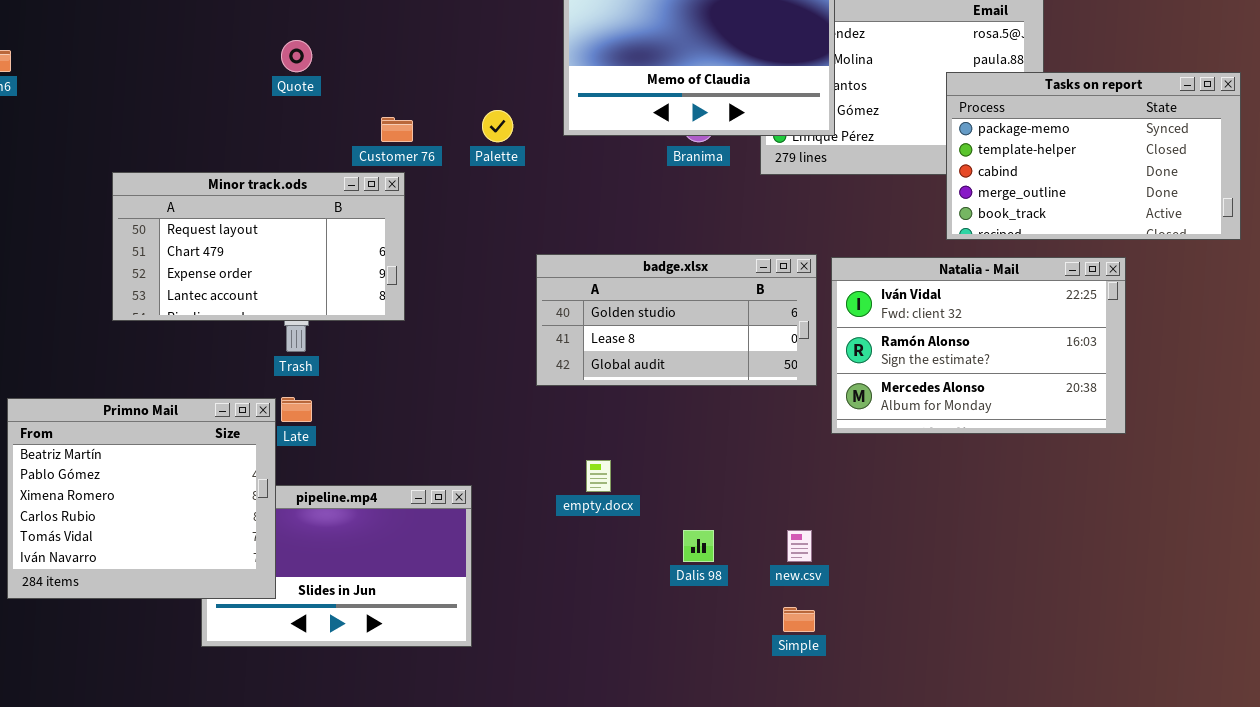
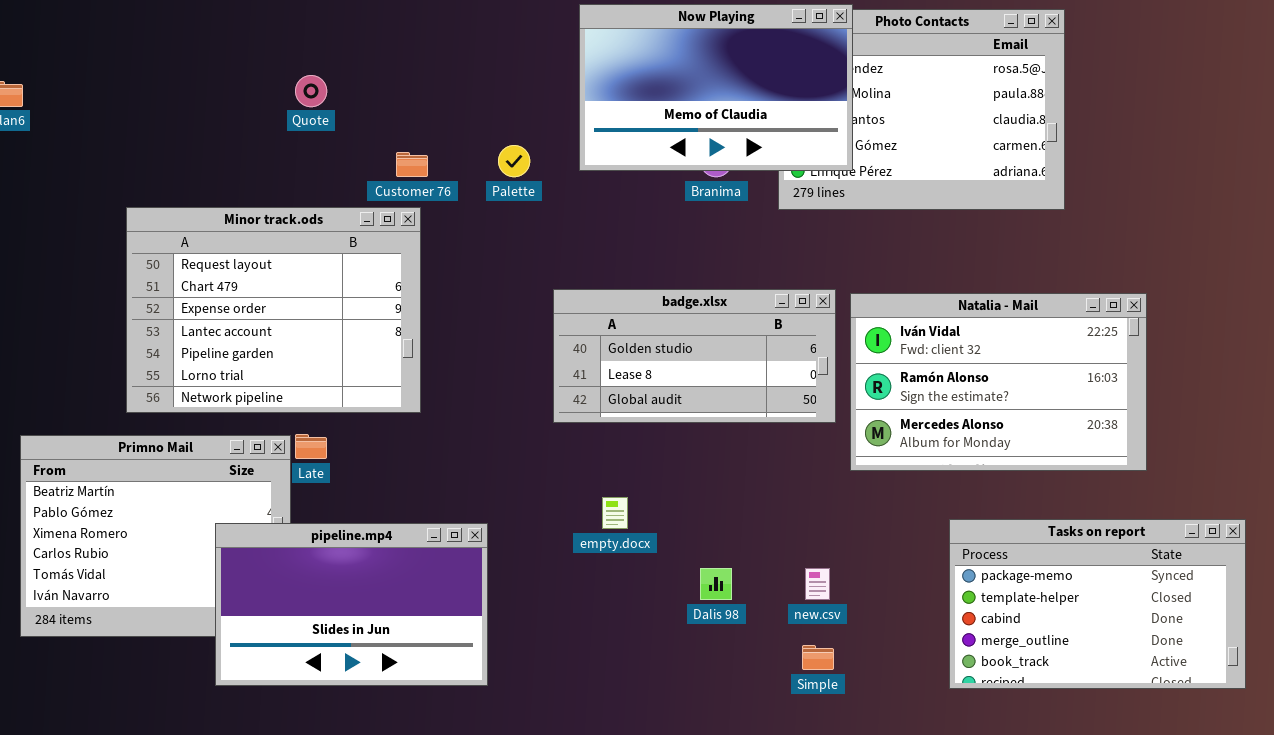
Tasks on report: [946,72,1241,240] -> [949,519,1246,689], moved
Minor track.ods: [112,172,405,321] -> [126,207,421,413], resized
pipeline.mp4: [201,485,472,647] -> [215,523,488,686], raised

